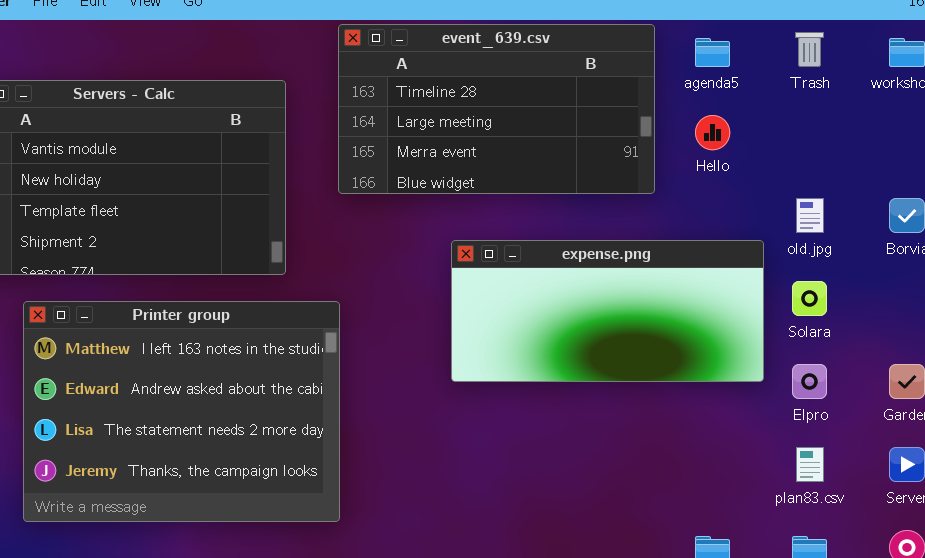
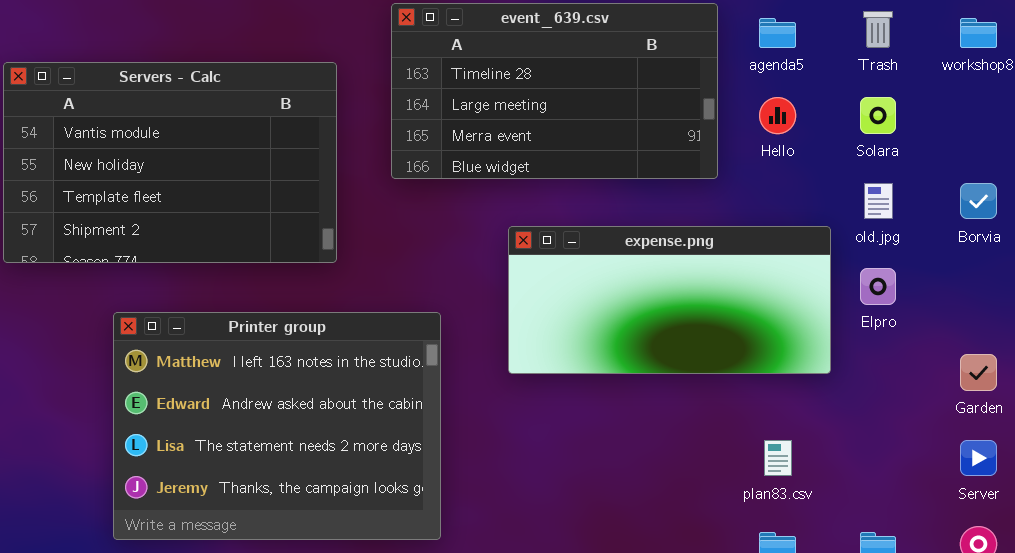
Solara: [792,281,827,316] -> [860,97,896,134], moved
Printer group: [23,301,340,522] -> [113,312,441,540], moved
Elpro: [792,364,827,399] -> [860,268,896,305], moved
plan83.csv: [796,447,824,482] -> [764,440,792,476], moved

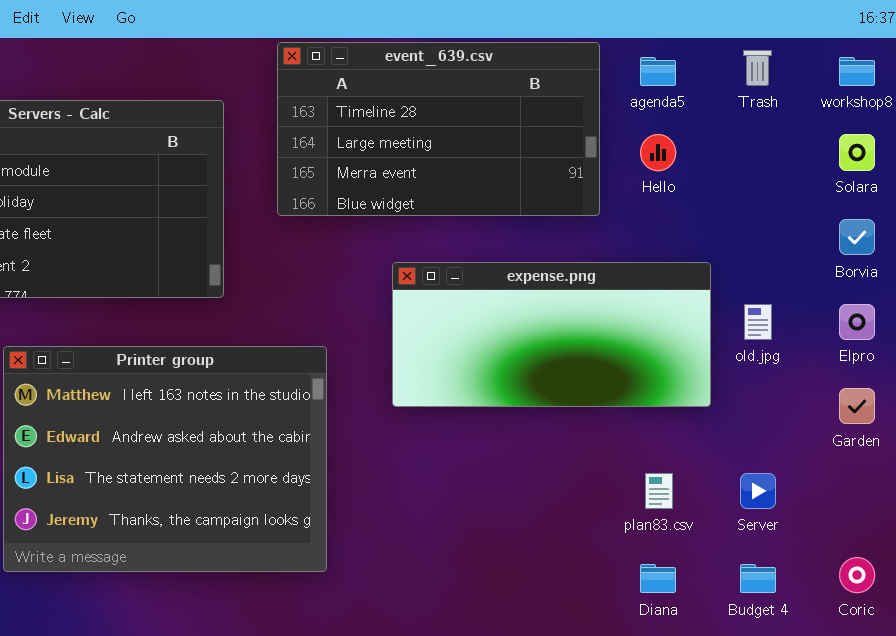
Solara: [860,97,896,134] -> [839,134,875,171], moved
old.jpg: [864,183,893,219] -> [744,304,772,340], moved
Elpro: [860,268,896,305] -> [839,304,875,340], moved
Server: [960,440,997,476] -> [740,473,776,509], moved

